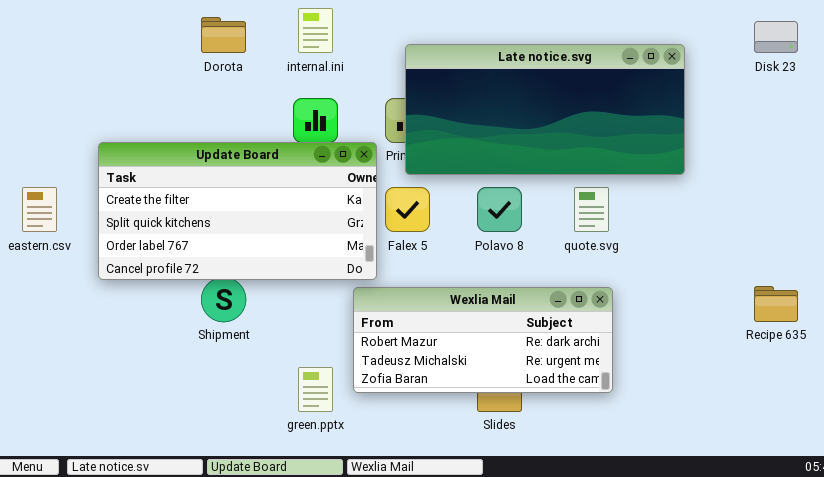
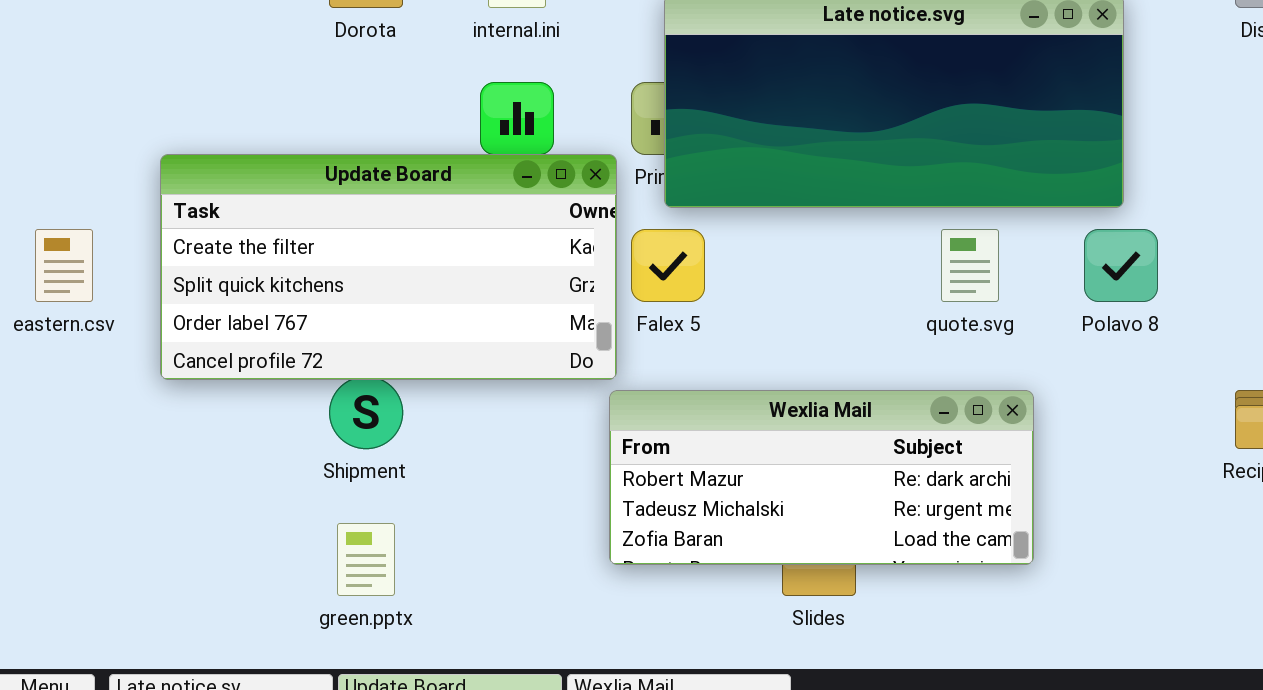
Polavo 8: [477,187,522,232] -> [1084,229,1158,302], moved
Wexlia Mail: [353,287,613,393] -> [609,390,1034,565], moved
green.pptx: [298,367,333,412] -> [337,523,395,596], moved

